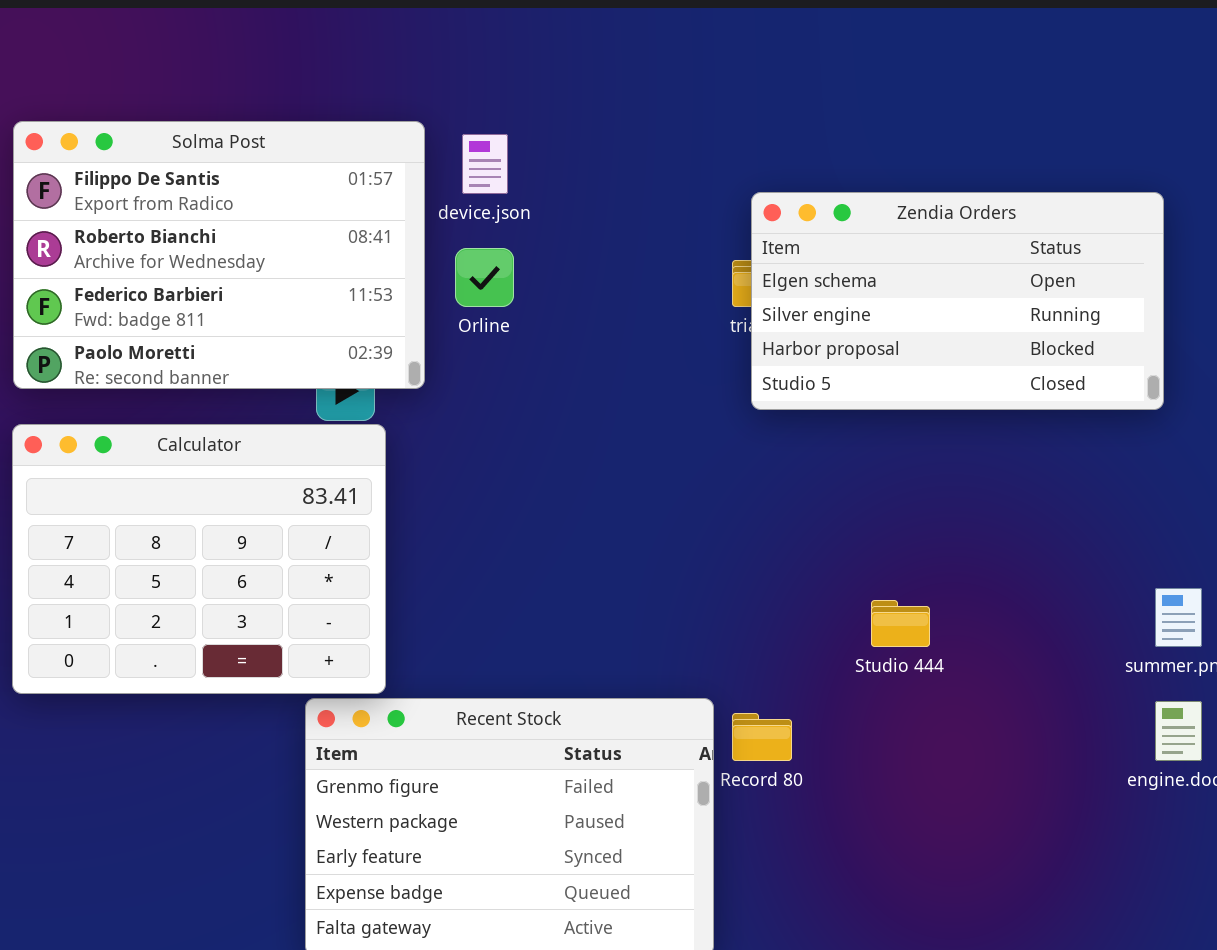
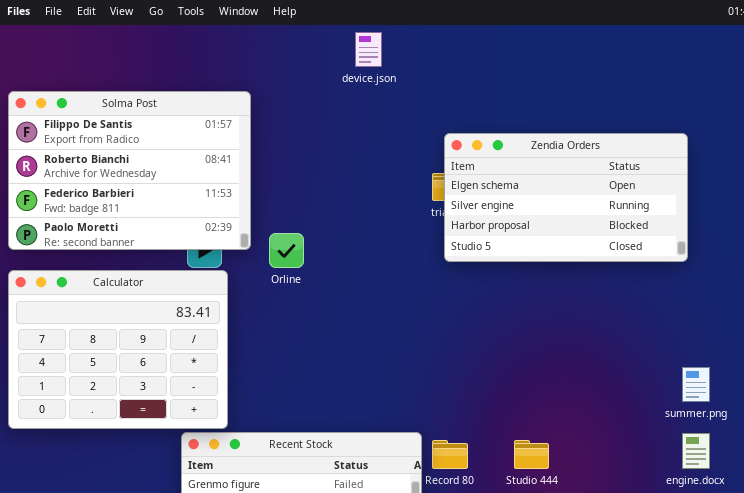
device.json: [462,134,508,194] -> [355,32,382,67], moved
Orline: [455,248,514,307] -> [269,233,304,268], moved
Studio 444: [871,600,930,647] -> [514,440,549,469], moved

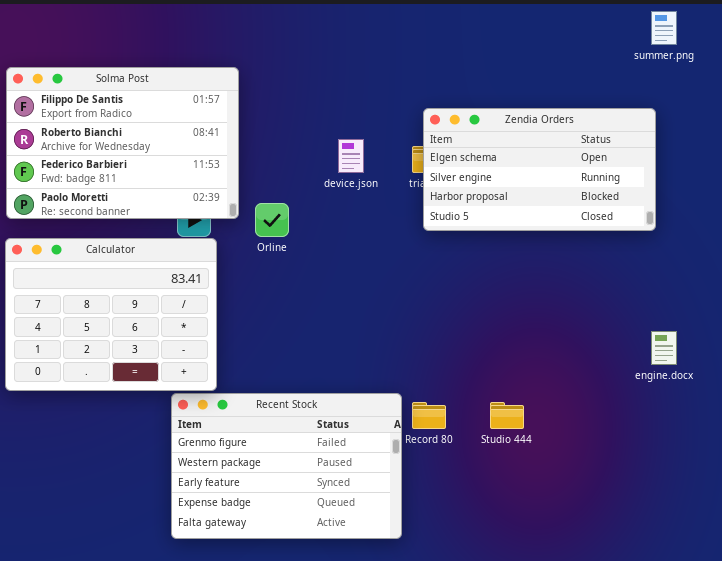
device.json: [355,32,382,67] -> [338,139,364,173], moved
summer.png: [682,367,710,402] -> [651,11,677,45], moved
engine.docx: [682,433,710,469] -> [651,331,677,365], moved

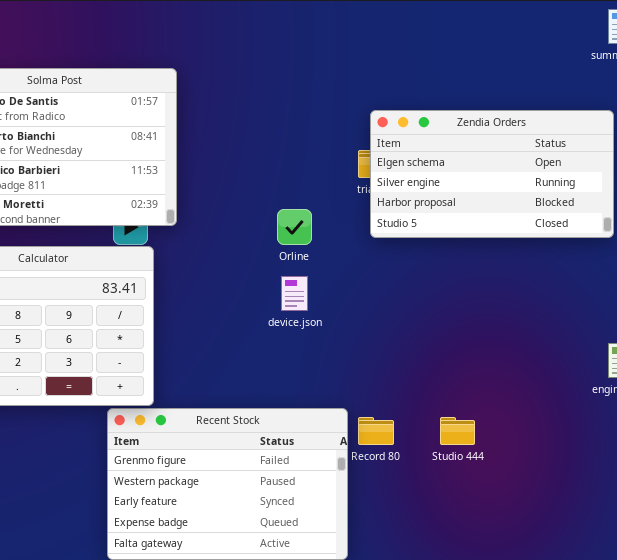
device.json: [338,139,364,173] -> [281,276,308,311], moved
Orline: [255,203,289,237] -> [277,209,312,245], moved

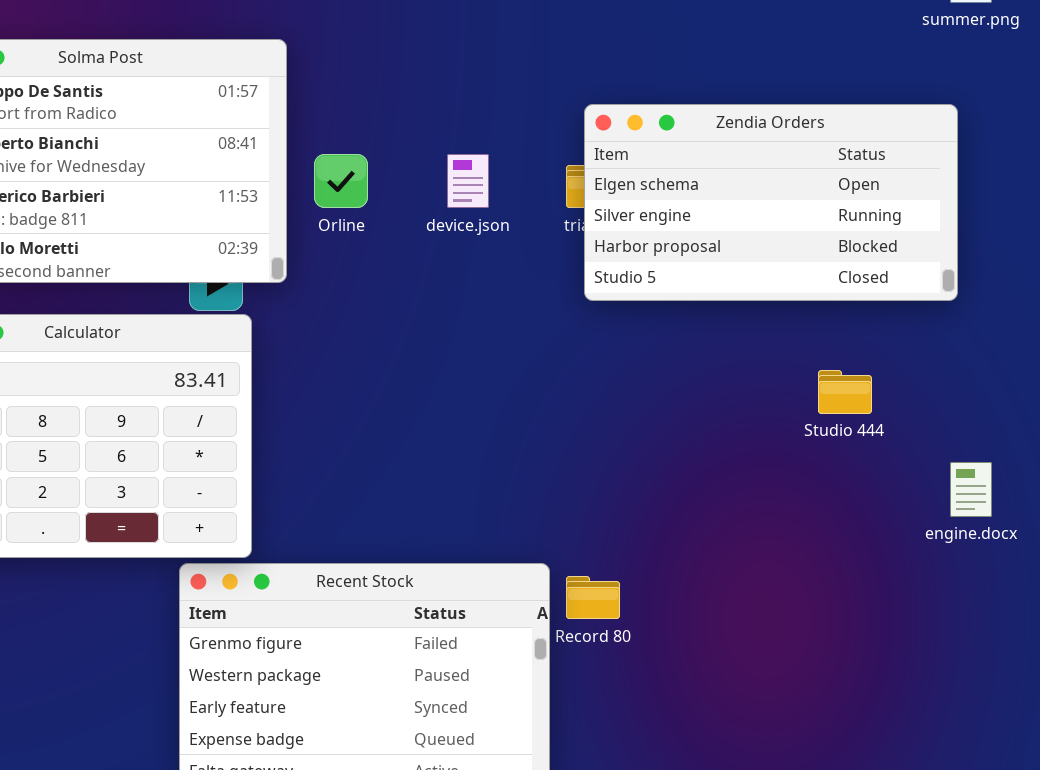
Orline: [277,209,312,245] -> [314,154,368,208], moved
device.json: [281,276,308,311] -> [447,154,489,208], moved
Studio 444: [440,417,475,445] -> [818,370,872,414], moved

